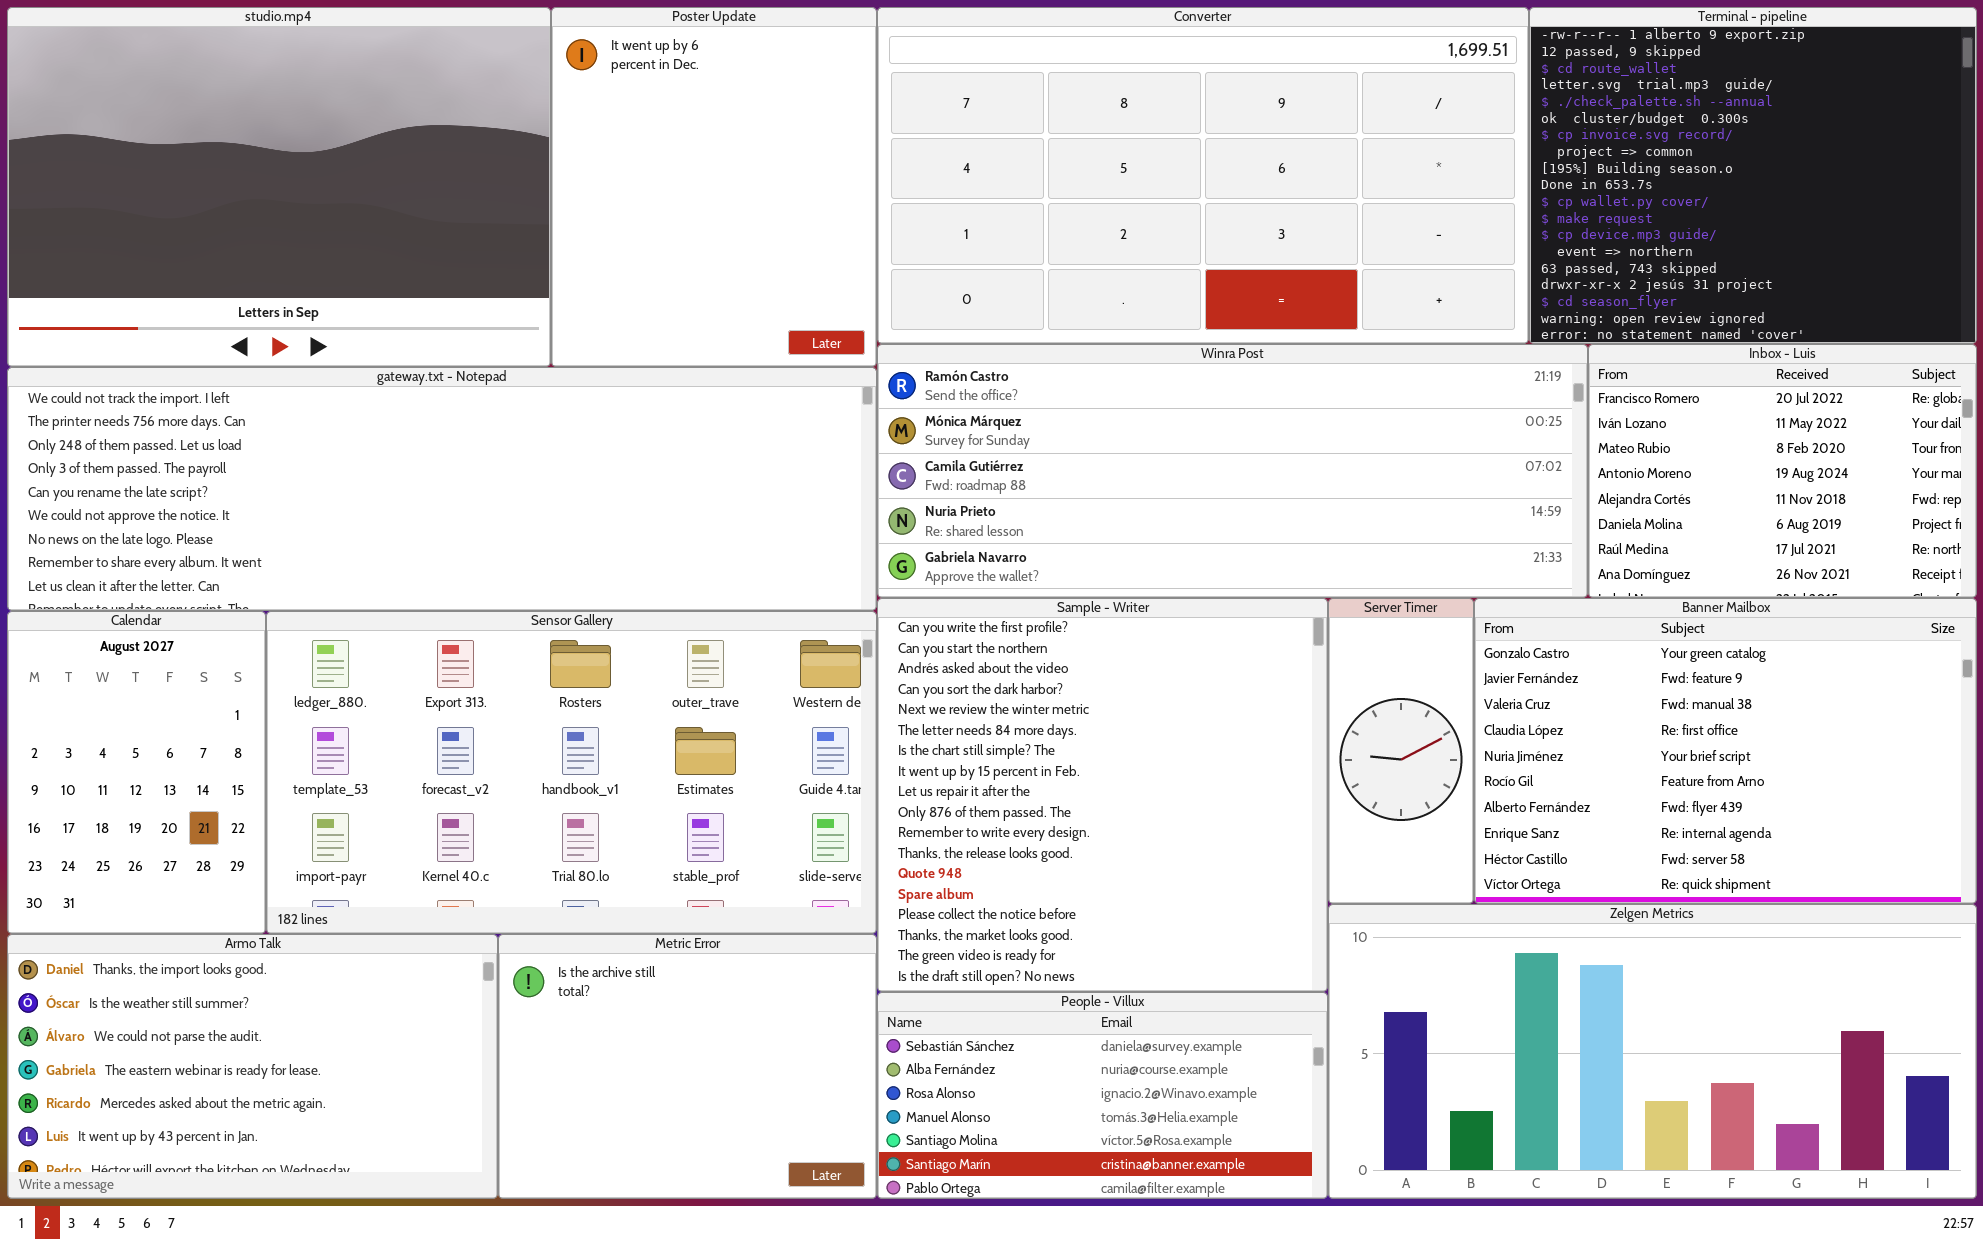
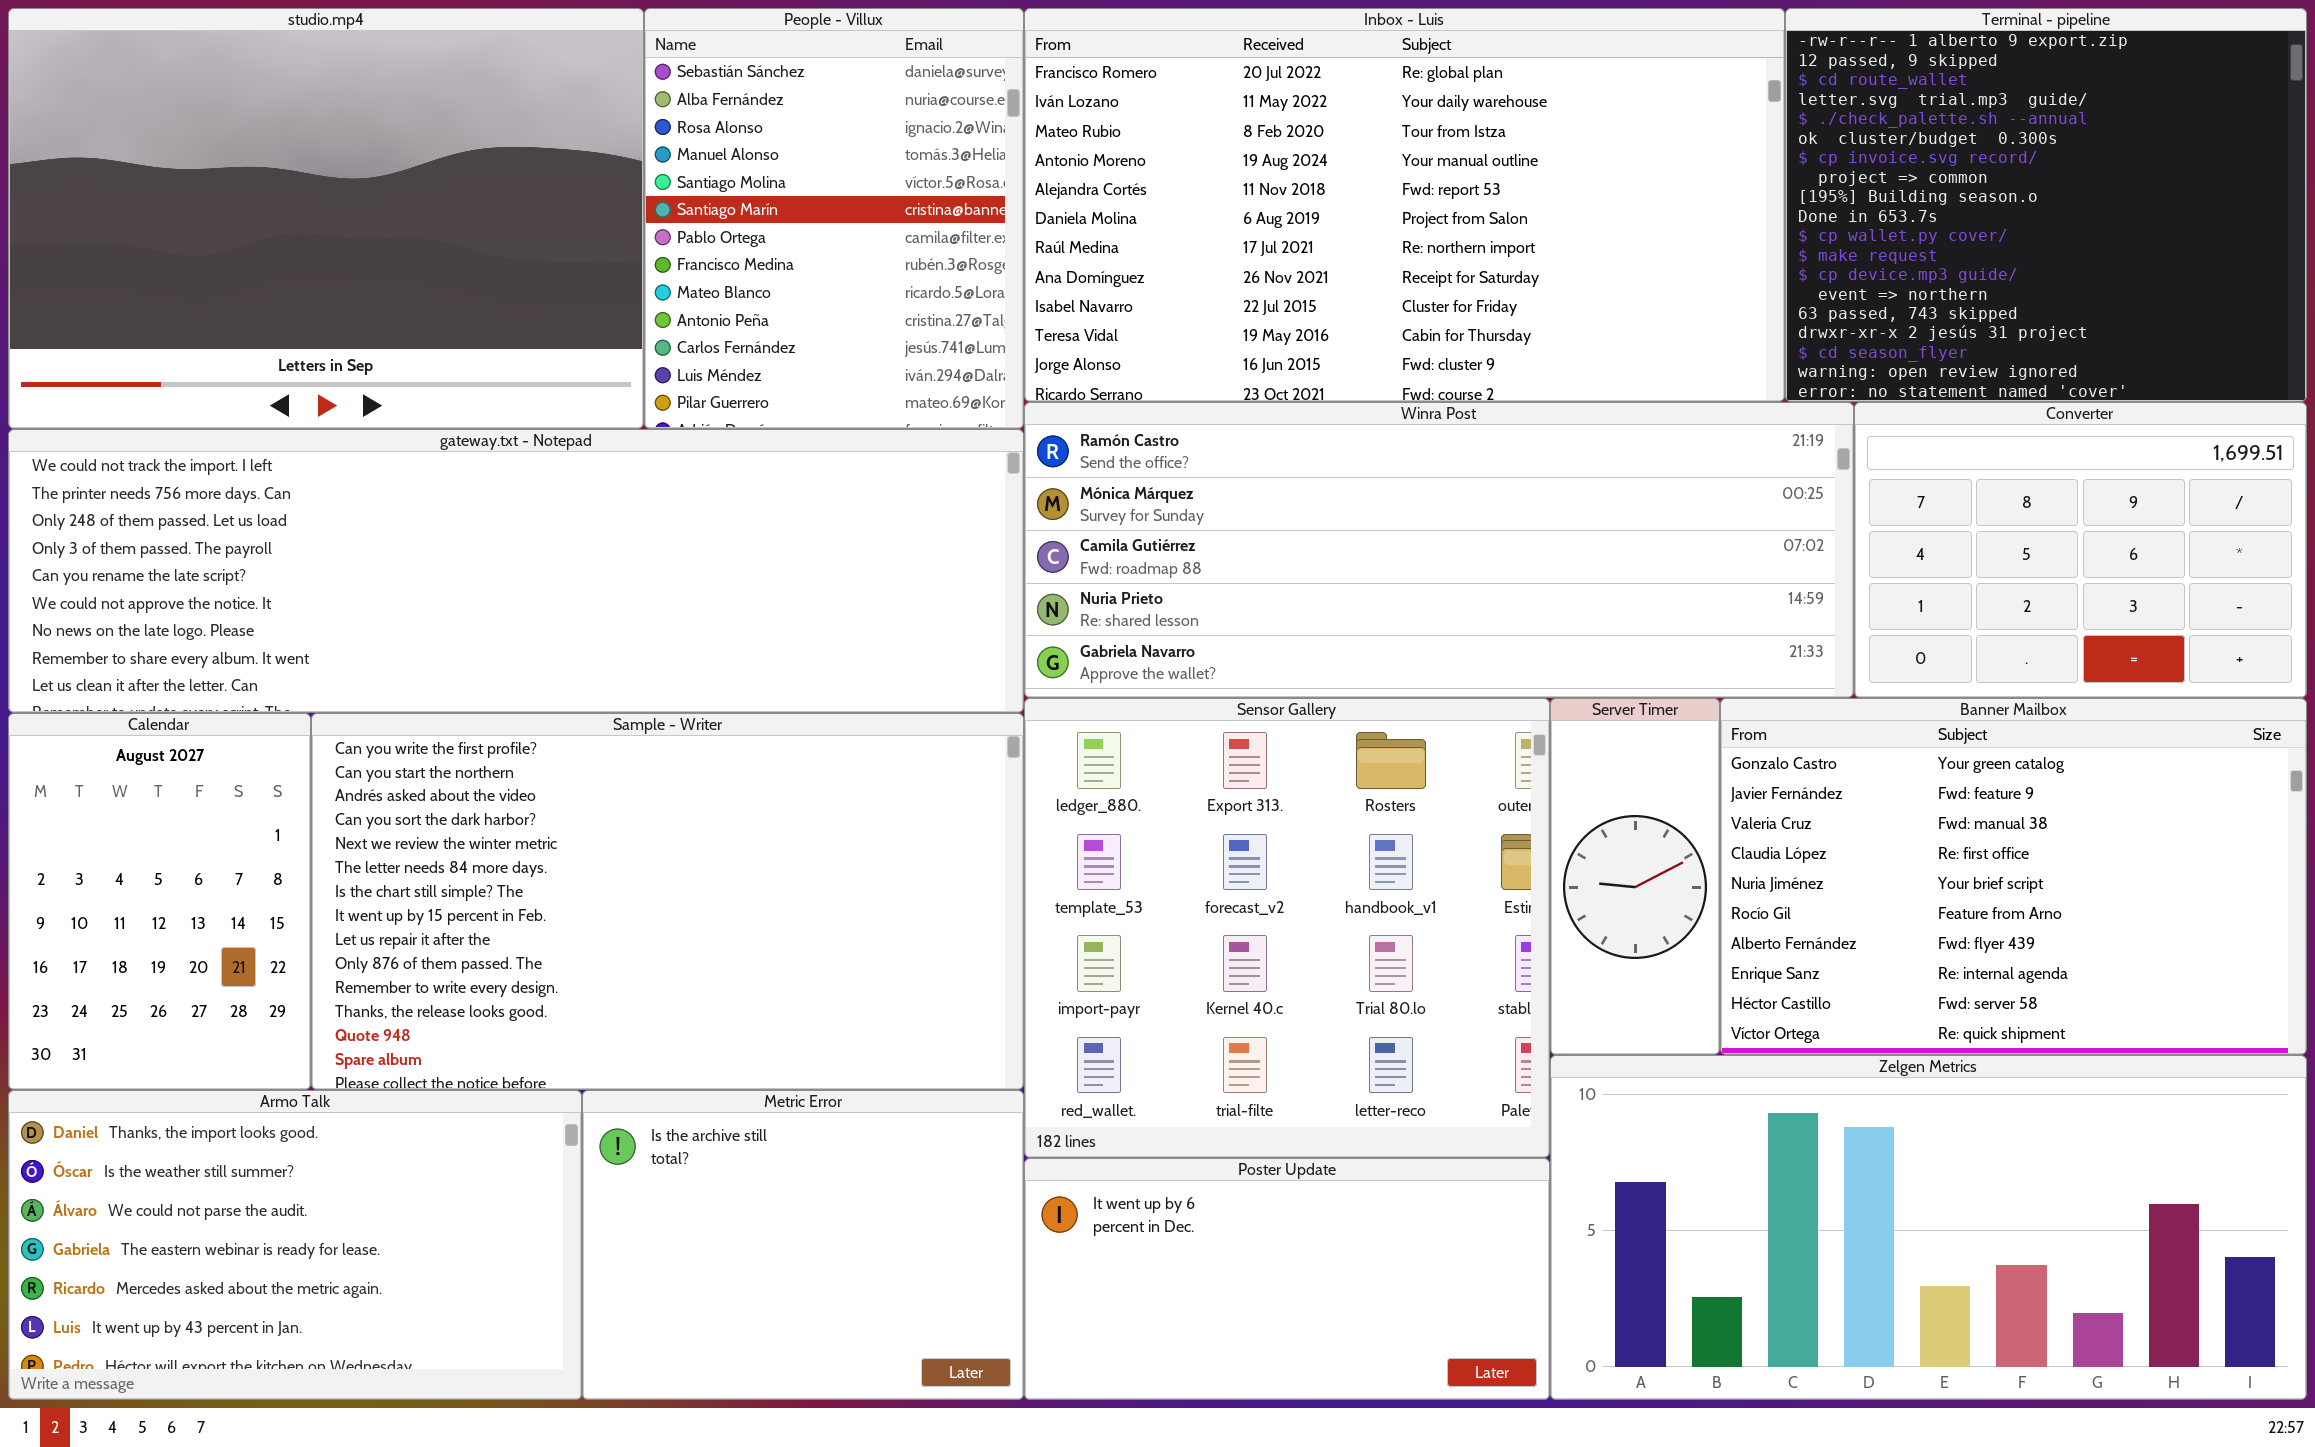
Poster Update: [551,7,877,367] -> [1024,1158,1550,1400], moved, resized
Converter: [877,7,1529,344] -> [1854,402,2307,698], moved, resized
Inbox - Luis: [1588,344,1977,598] -> [1024,8,1785,402], moved, resized
Sample - Writer: [877,598,1328,992] -> [311,713,1024,1090], moved, resized
Sensor Gallery: [266,611,877,934] -> [1024,698,1550,1158], moved, resized
People - Villux: [877,992,1328,1199] -> [644,8,1024,429], moved, resized

